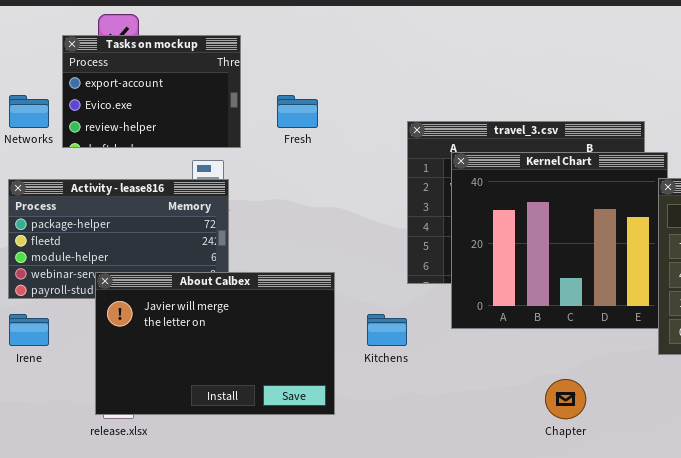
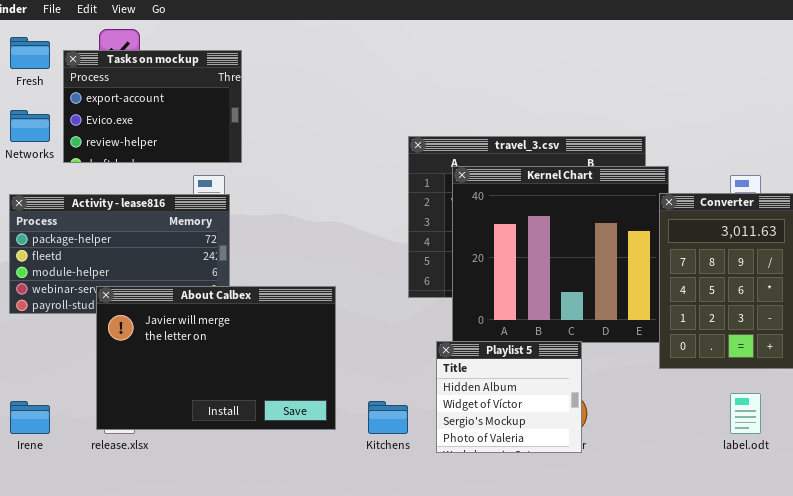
Fresh: [277,95,318,128] -> [10,37,50,69], moved
Irene: [9,314,49,346] -> [10,401,50,434], moved
Kitchens: [367,314,407,346] -> [368,401,408,434], moved
Playlist 5: none -> [436,341,582,453], opened

